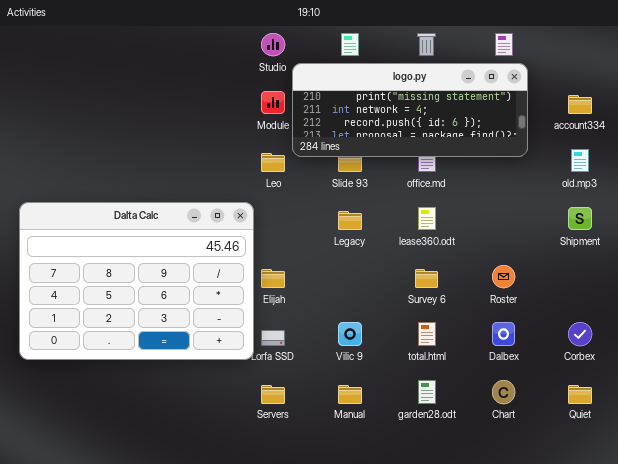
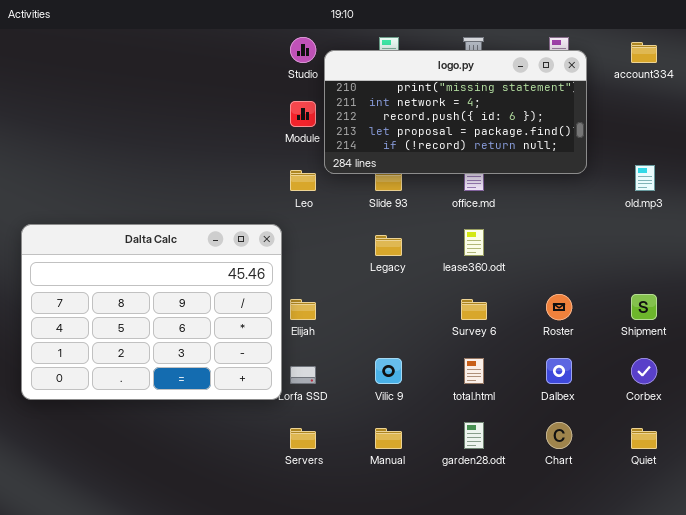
logo.py: [292,63,528,157] -> [324,50,587,174], resized
account334: [568,95,592,114] -> [631,42,657,63], moved
Shipment: [568,207,592,230] -> [631,294,657,320], moved

